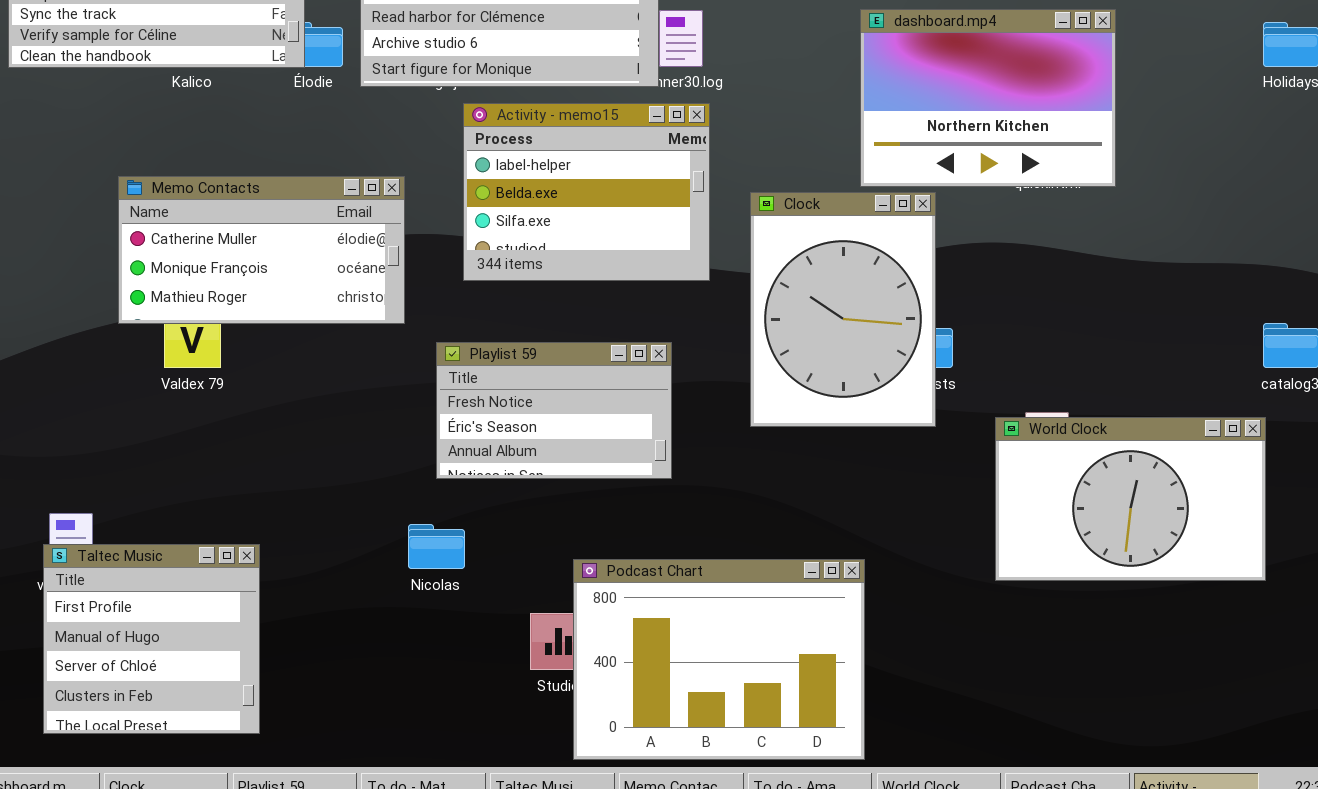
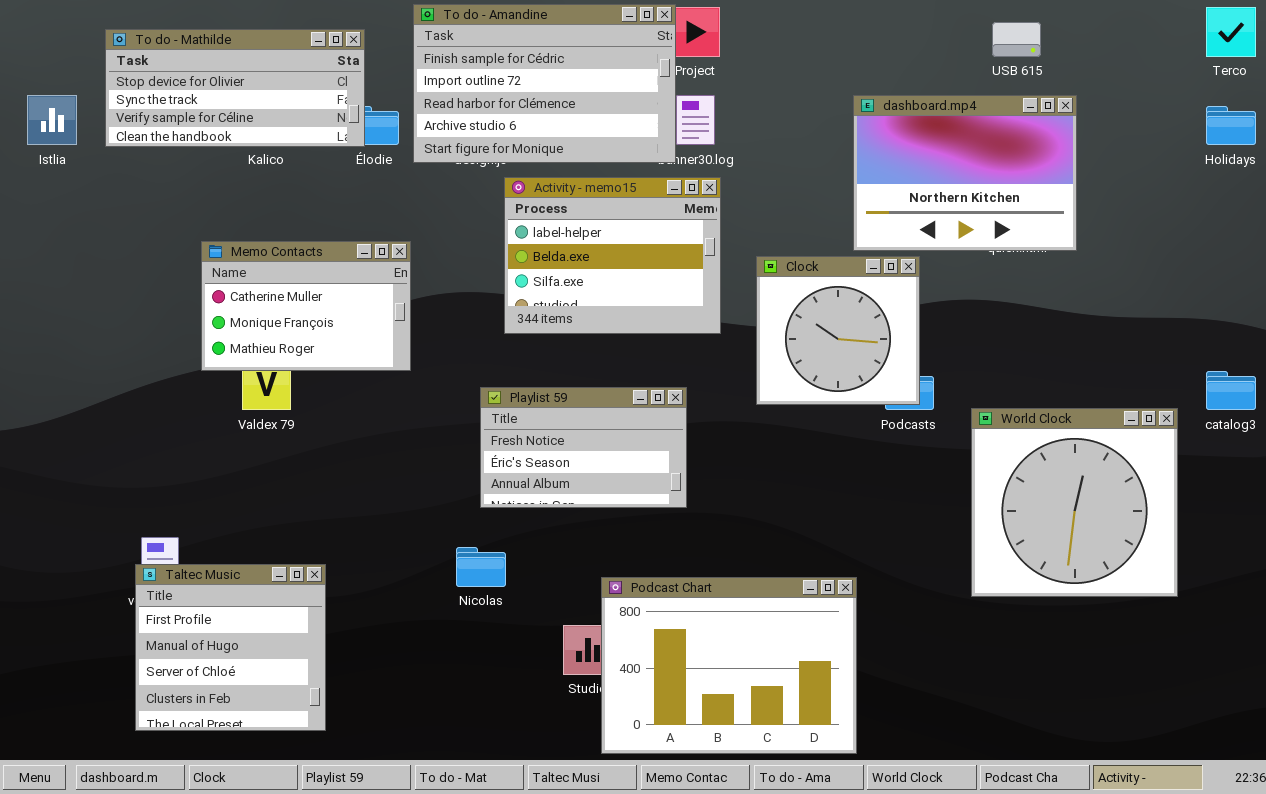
Memo Contacts: [118,176,405,324] -> [201,241,411,371], resized
Clock: [750,192,936,427] -> [756,256,920,405], resized
World Clock: [995,417,1266,581] -> [971,408,1178,597], resized

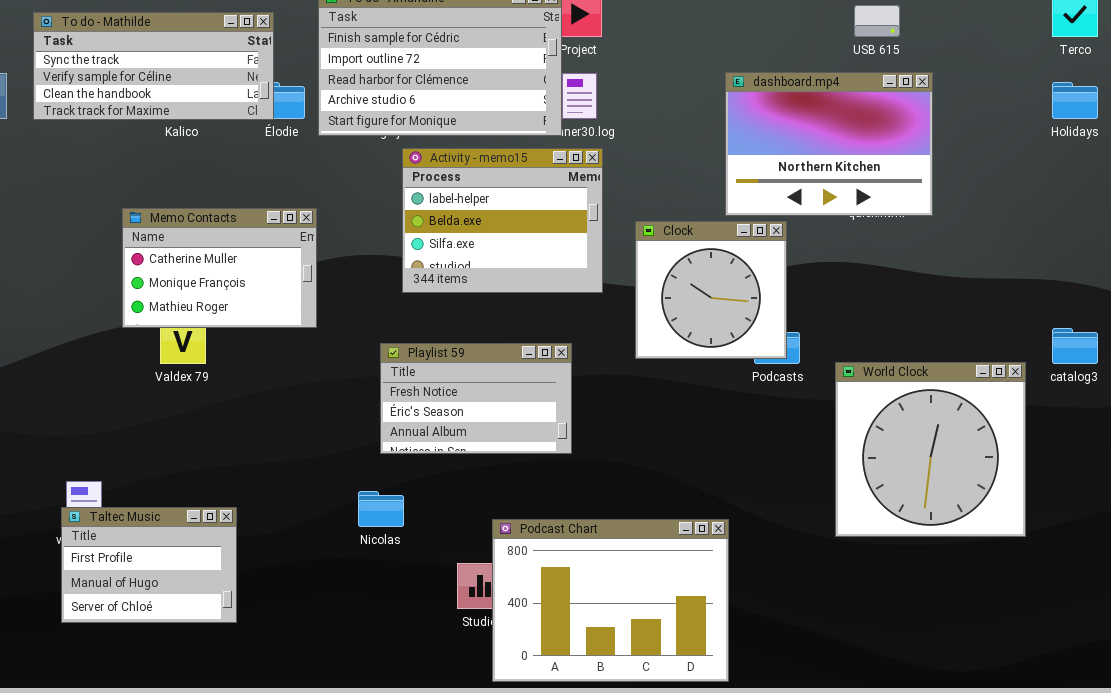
To do - Mathilde: [105,29,365,147] -> [33,12,274,120], scrolled down 1 row
Taltec Music: [135,564,326,731] -> [61,507,237,623], resized

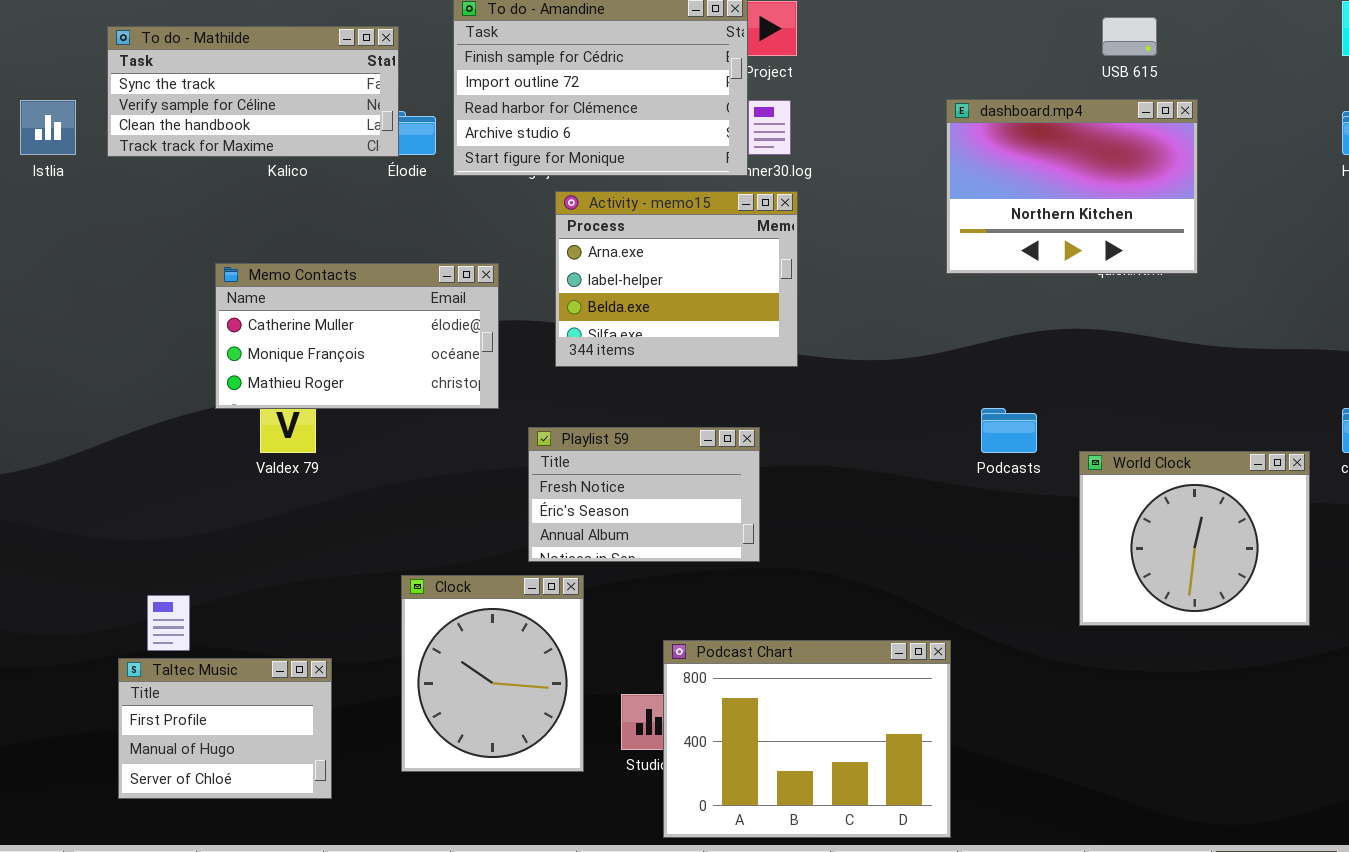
Activity - memo15: [402,148,603,293] -> [555,191,798,367], scrolled up 1 row
Memo Contacts: [122,208,317,328] -> [215,263,499,409], resized
Clock: [635,221,787,359] -> [401,575,584,772], moved, resized
World Clock: [835,362,1026,537] -> [1079,451,1310,626], resized
Taltec Music: [61,507,237,623] -> [118,658,332,799], moved

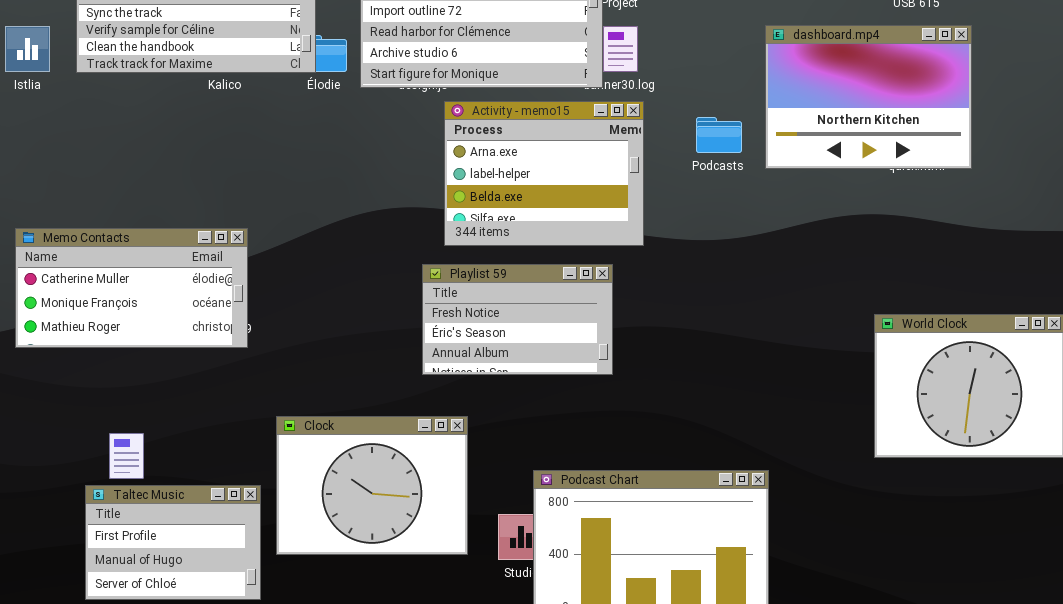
Memo Contacts: [215,263,499,409] -> [15,228,248,348], moved
Podcasts: [981,408,1037,453] -> [696,117,742,153], moved
Playlist 59: [528,427,760,562] -> [422,264,613,375], moved
Clock: [401,575,584,772] -> [276,416,468,555], resized

